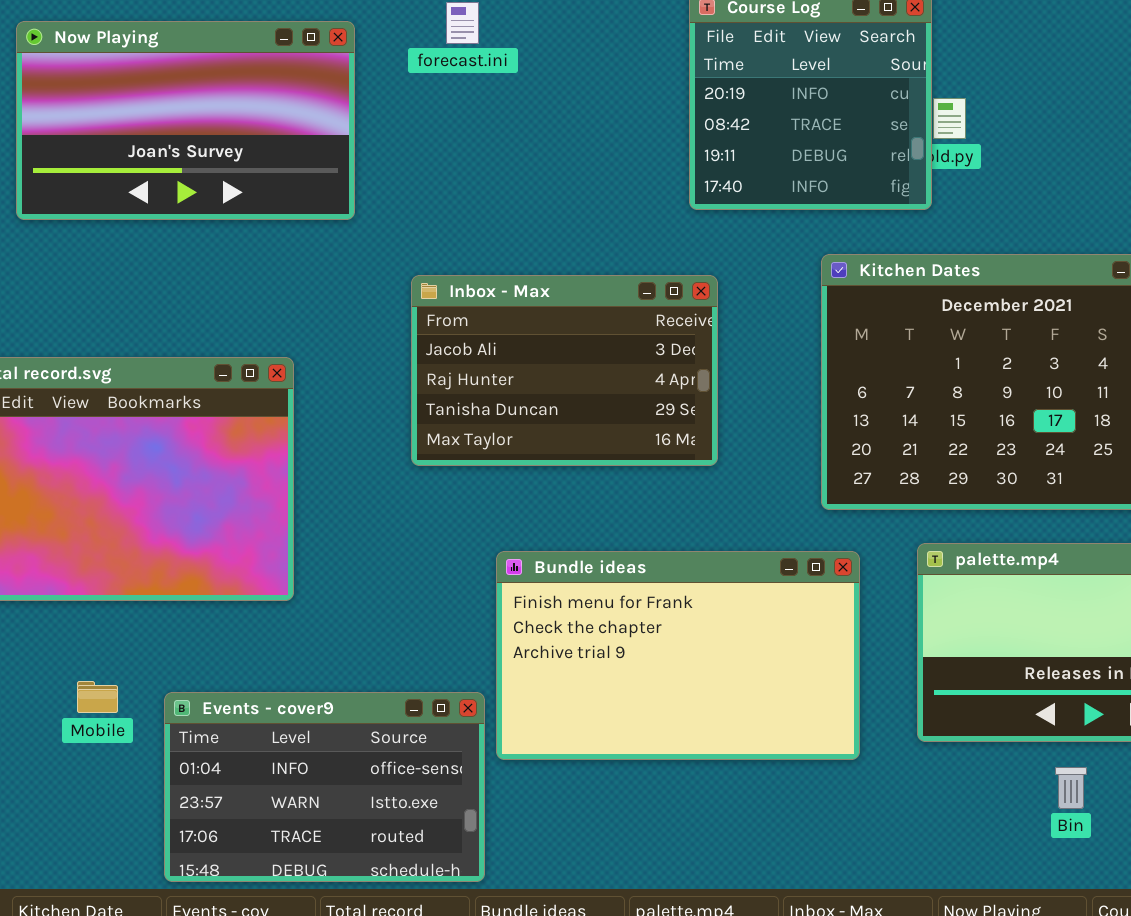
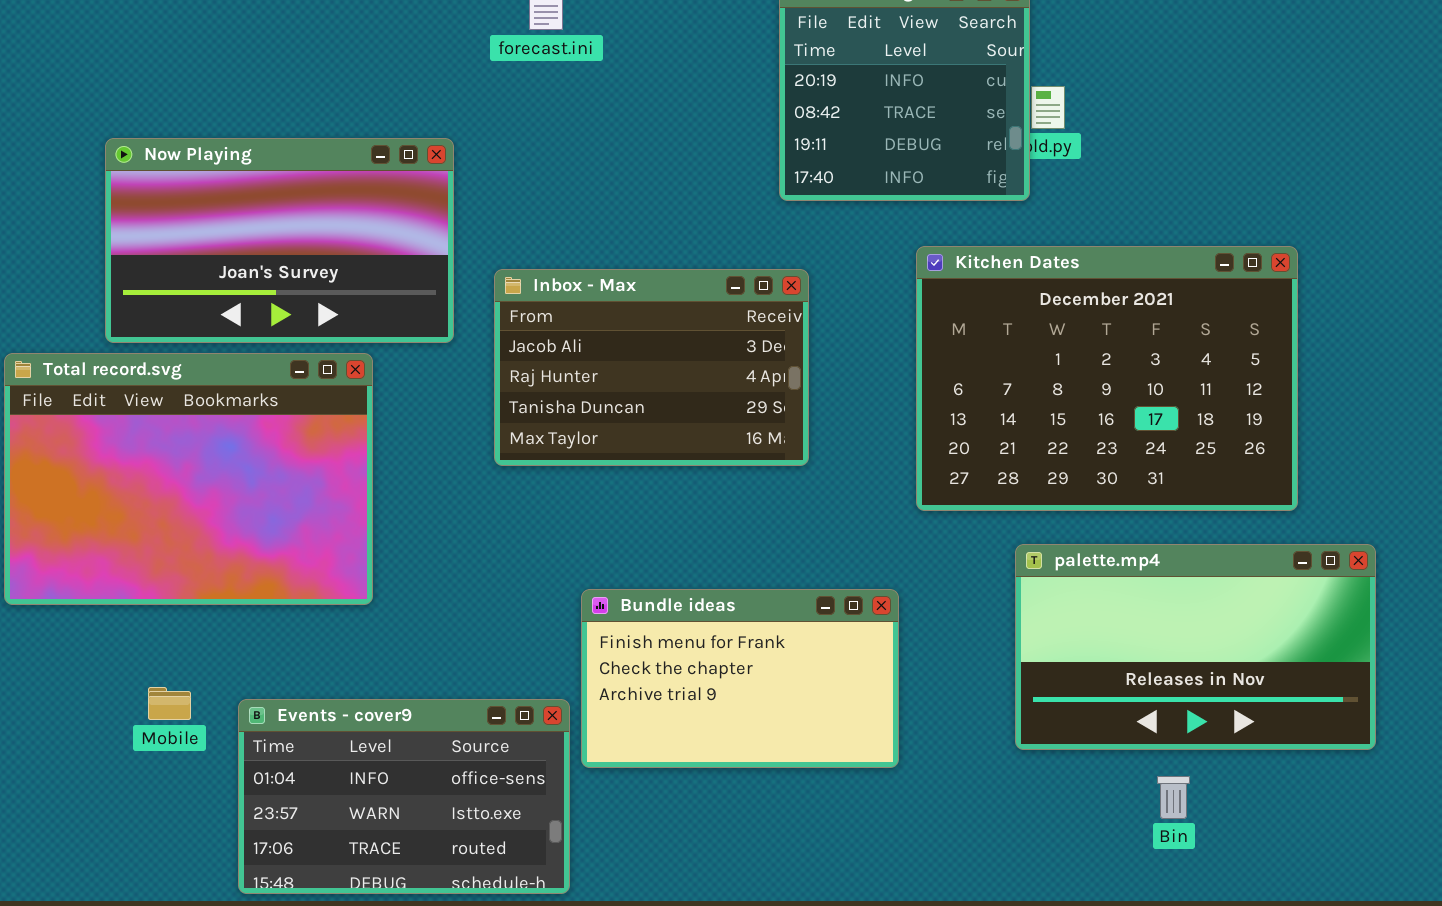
Now Playing: [16,21,355,220] -> [105,138,454,343], moved
Bundle ideas: [496,551,860,760] -> [581,589,899,768], resized

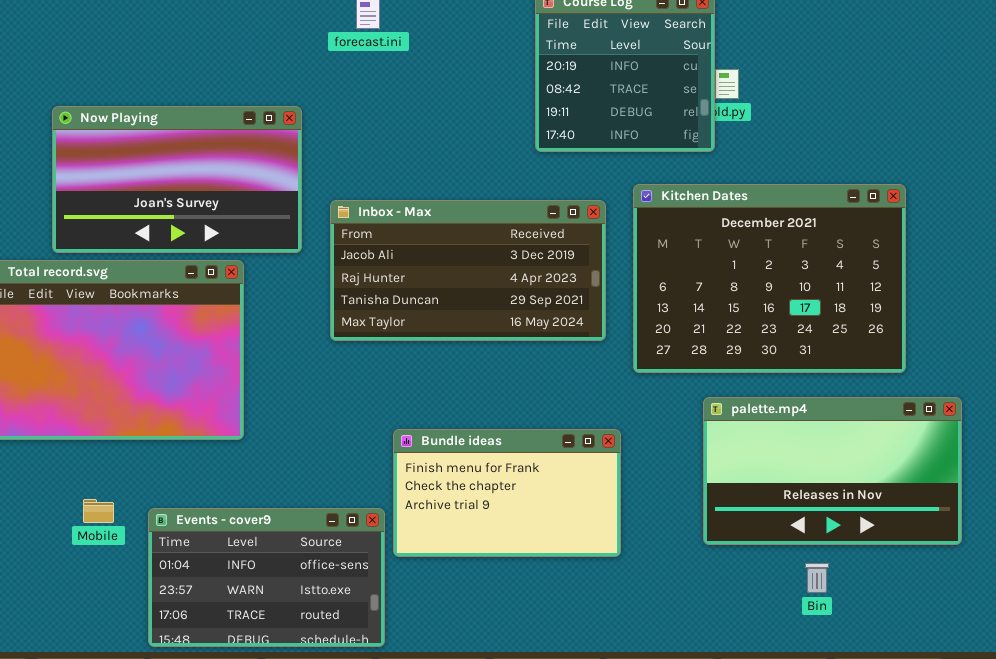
Inbox - Max: [494,269,809,466] -> [330,200,606,341], resized

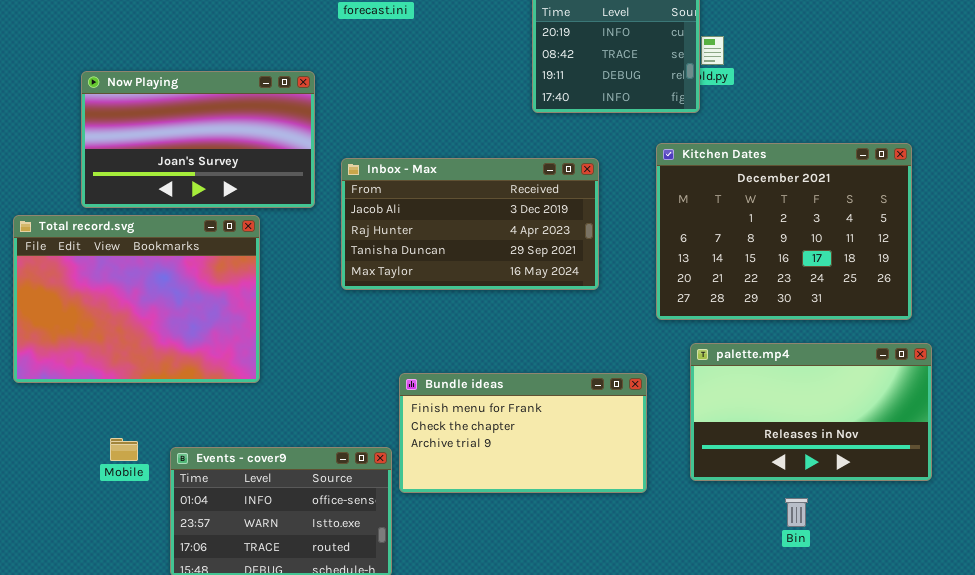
Kitchen Dates: [633,184,906,373] -> [656,143,912,320], moved
Bundle ideas: [393,429,621,557] -> [399,373,647,493], resized

